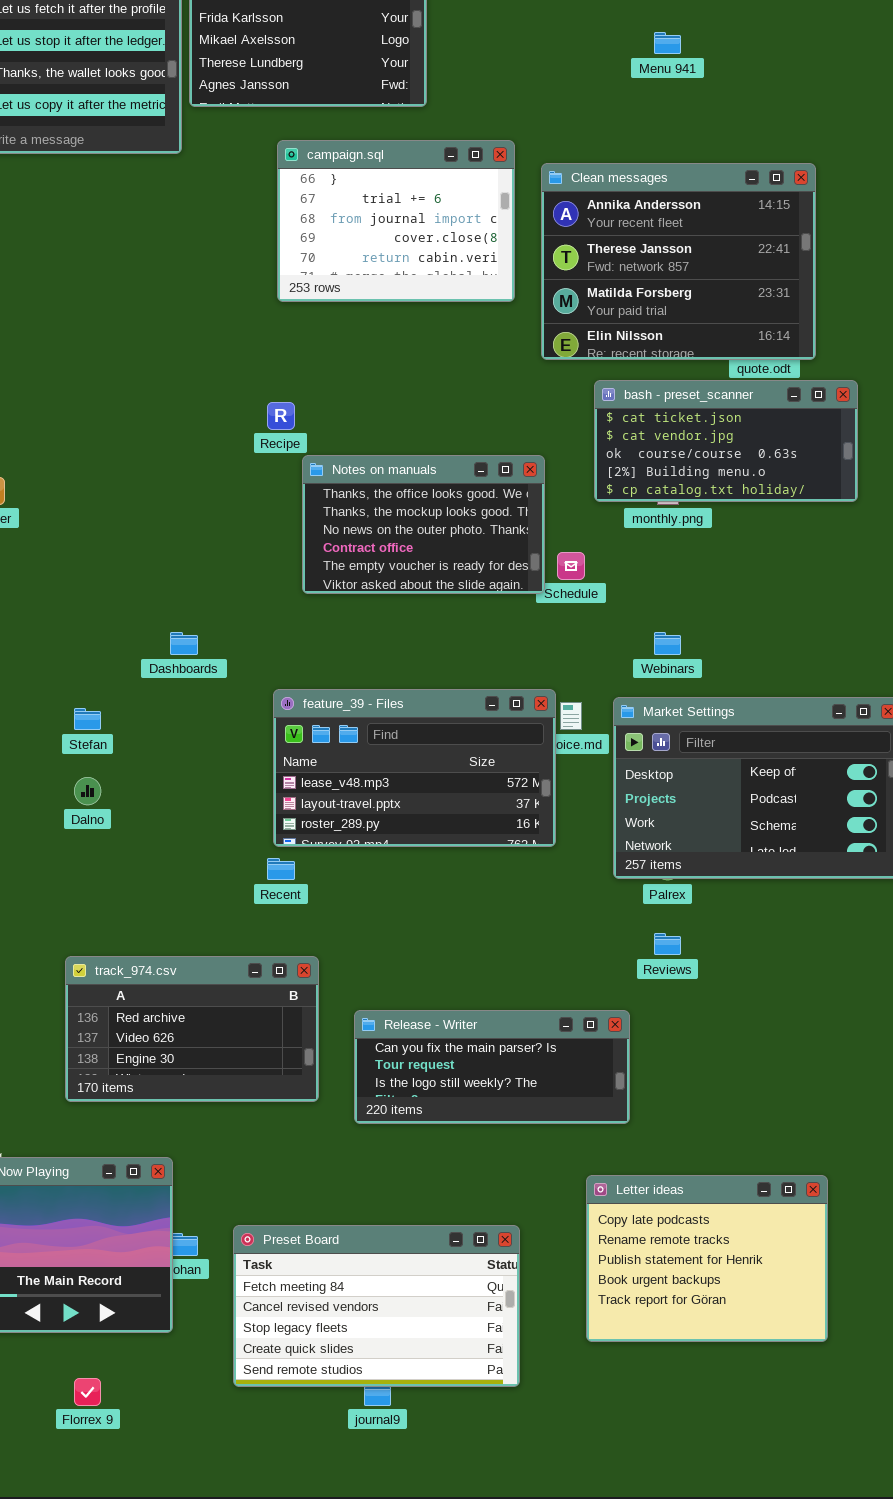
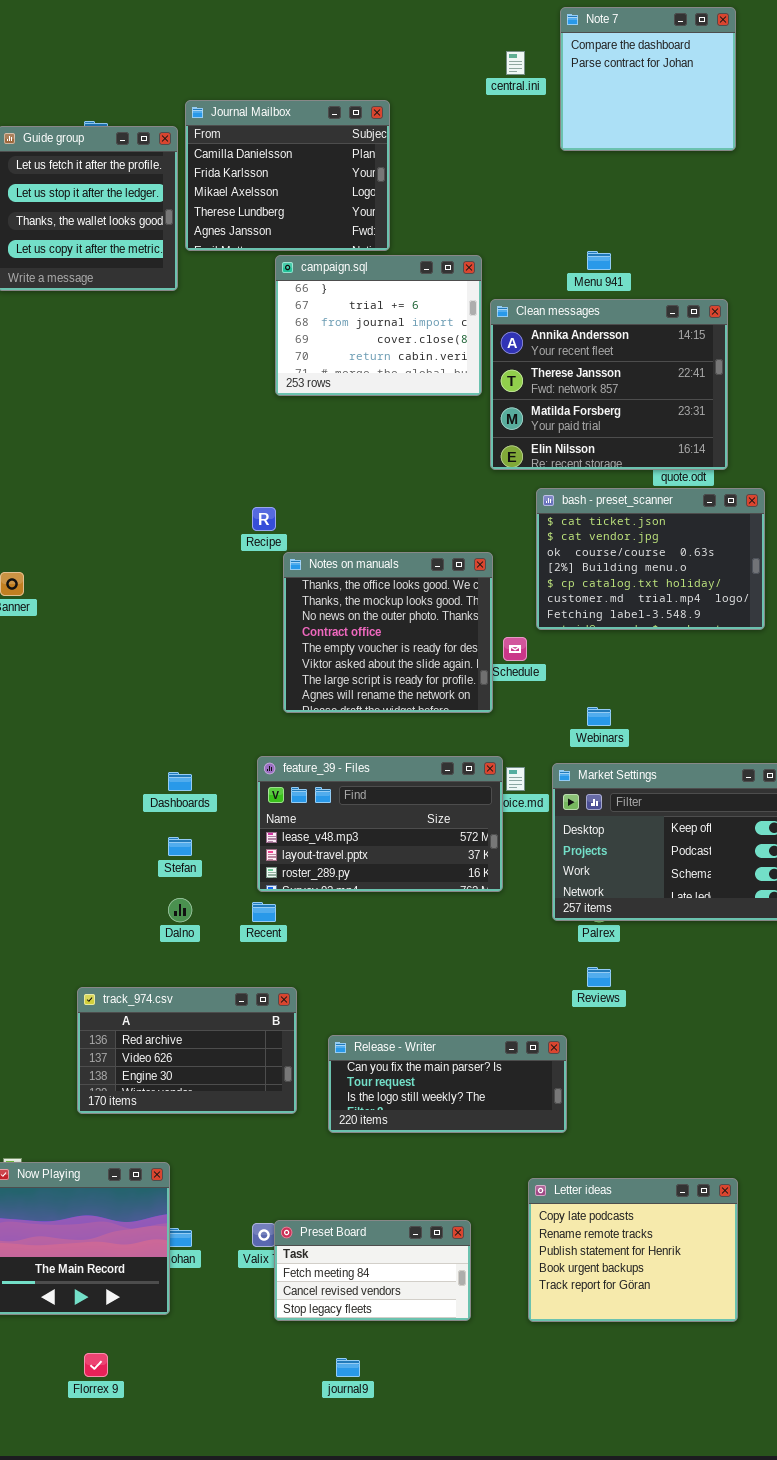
Menu 941: [654,32,681,54] -> [587,251,611,270], moved
campaign.sql: [277,140,515,302] -> [275,255,482,396], moved
bash - preset_scanner: [594,380,858,502] -> [536,488,765,630], resized
Notes on manuals: [302,455,545,594] -> [283,552,493,713], resized
Dashboards: [170,632,198,655] -> [168,772,192,791], moved
Stefan: [74,708,101,730] -> [168,837,192,856], moved
Dalno: [74,777,101,805] -> [168,898,192,922], moved
Preset Board: [233,1225,520,1387] -> [274,1220,471,1321], resized

